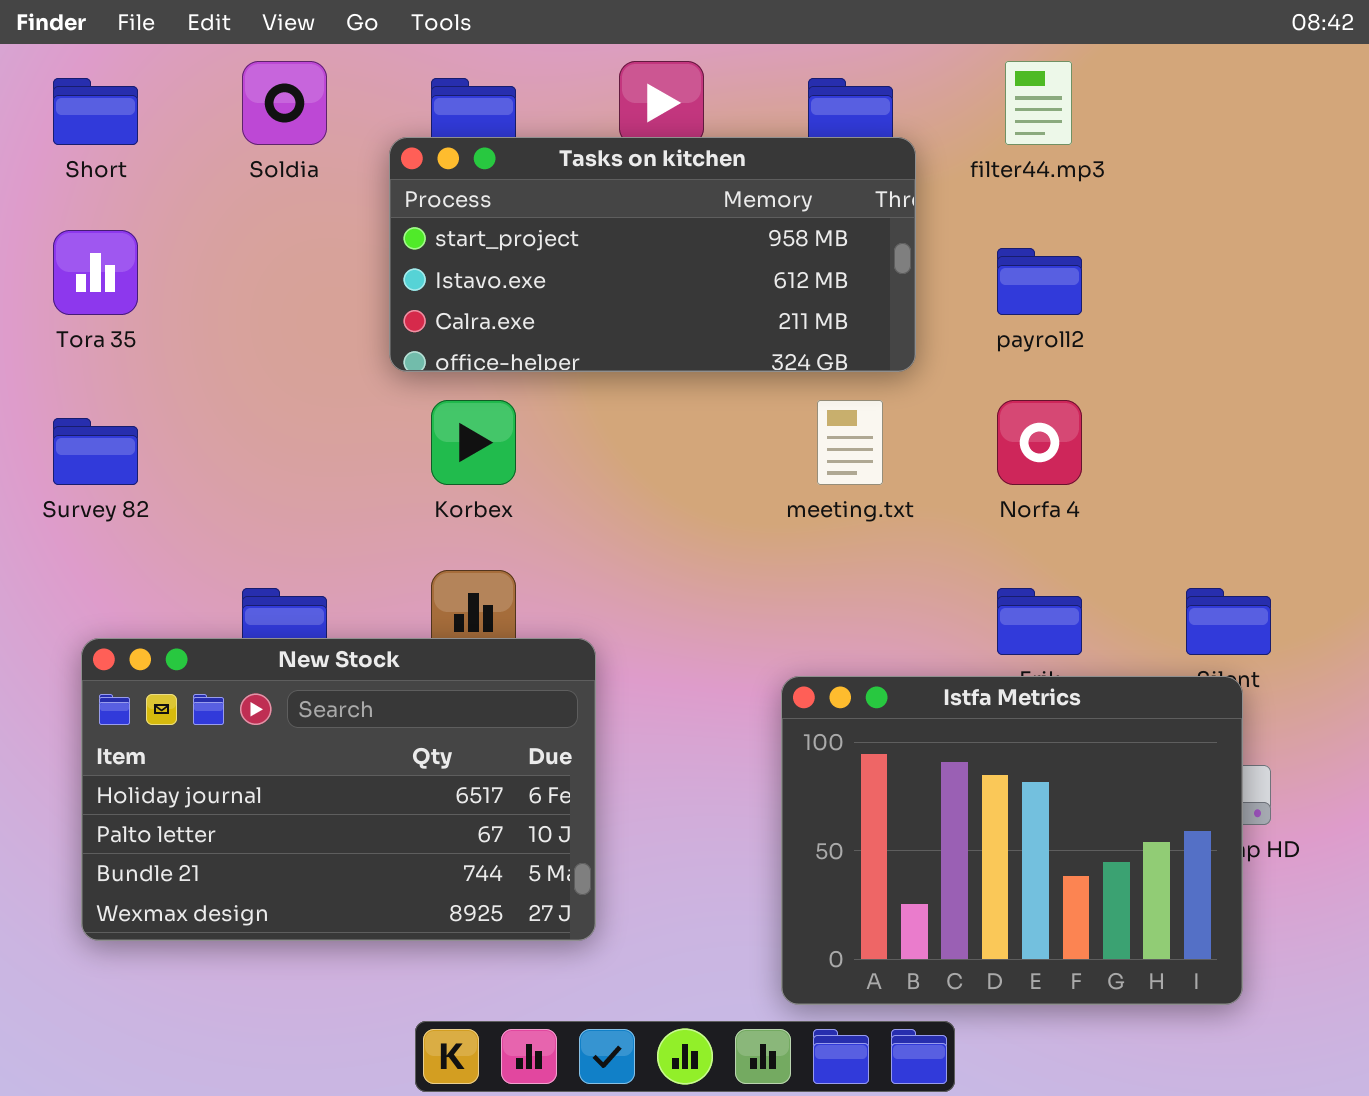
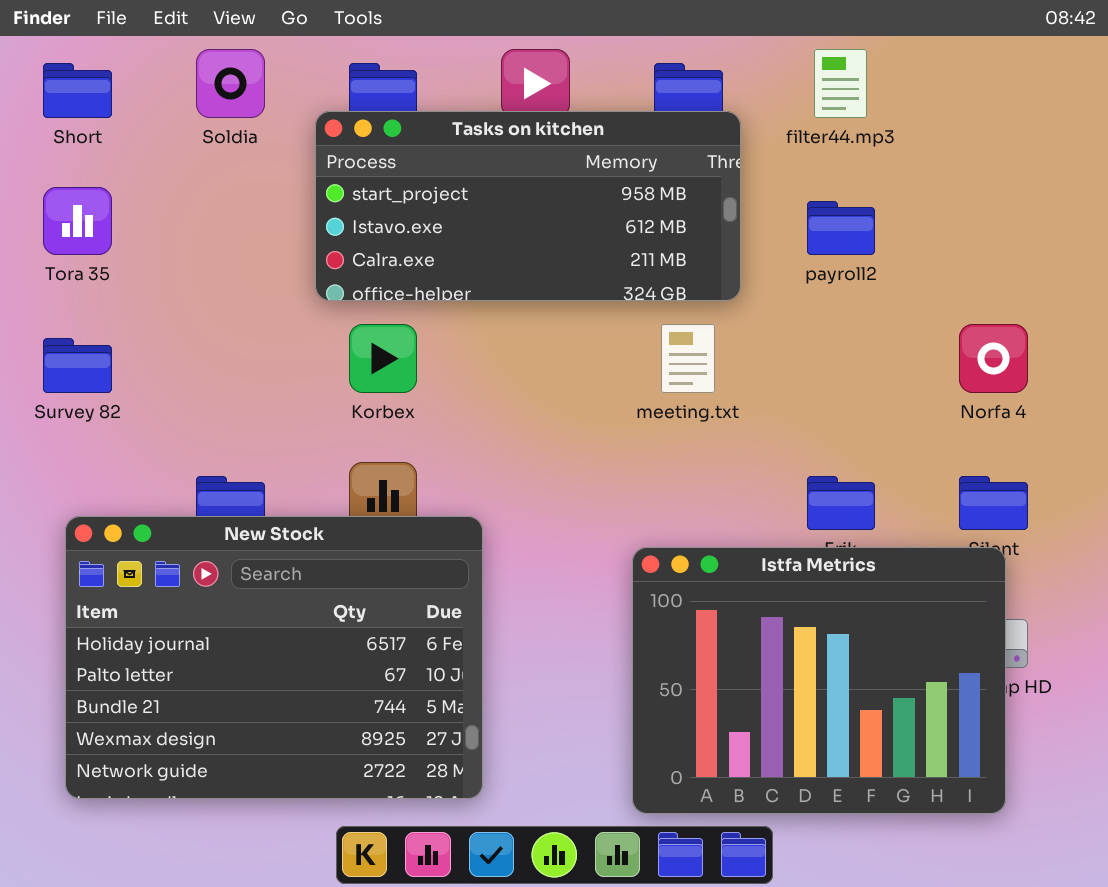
Norfa 4: [997,400,1082,485] -> [959,324,1028,393], moved
New Stock: [81,638,596,941] -> [65,516,483,799], resized

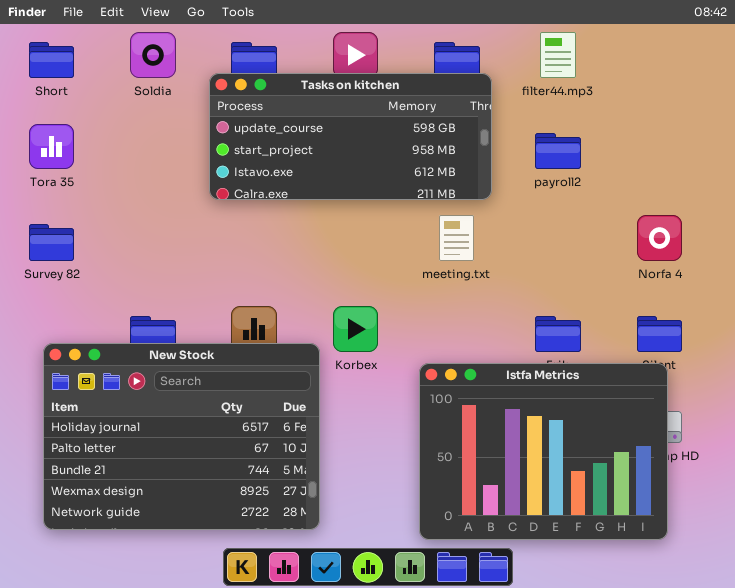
Tasks on kitchen: [315,111,741,301] -> [209,73,492,200], scrolled up 1 row
Korbex: [349,324,417,393] -> [333,306,378,352], moved

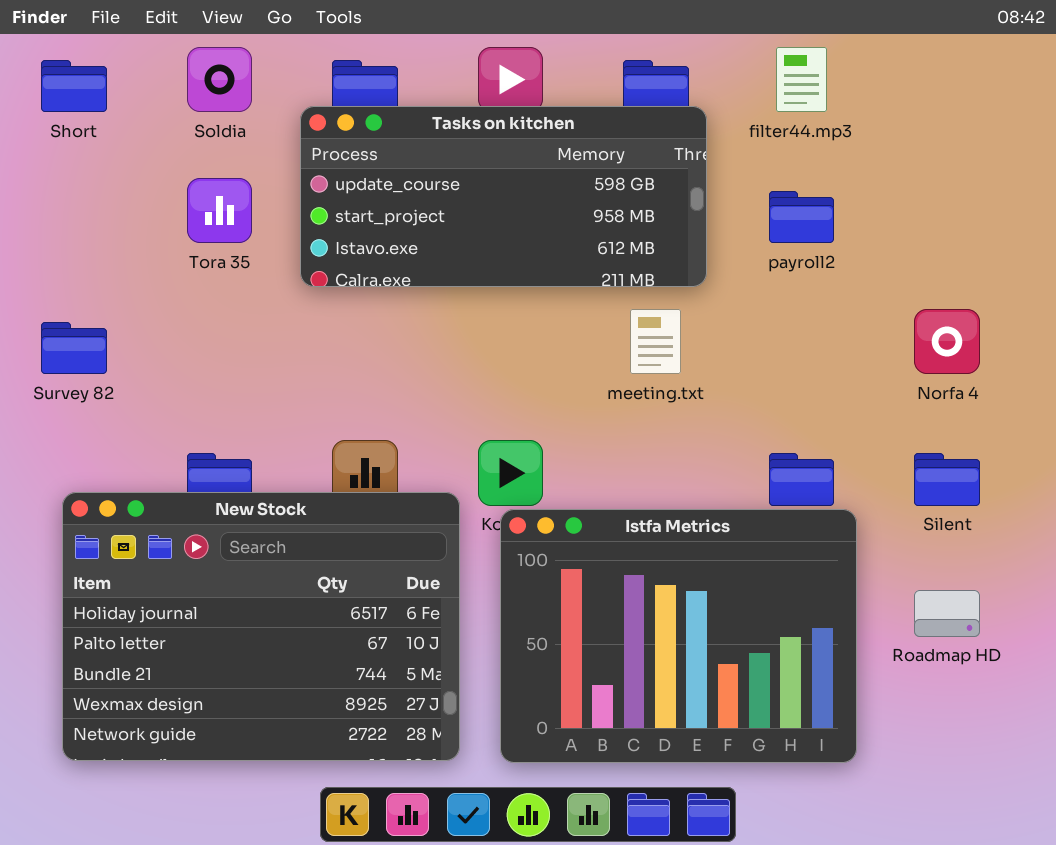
Tora 35: [29,124,74,169] -> [187,178,252,243], moved
Istfa Metrics: [419,363,668,540] -> [500,509,857,763], moved

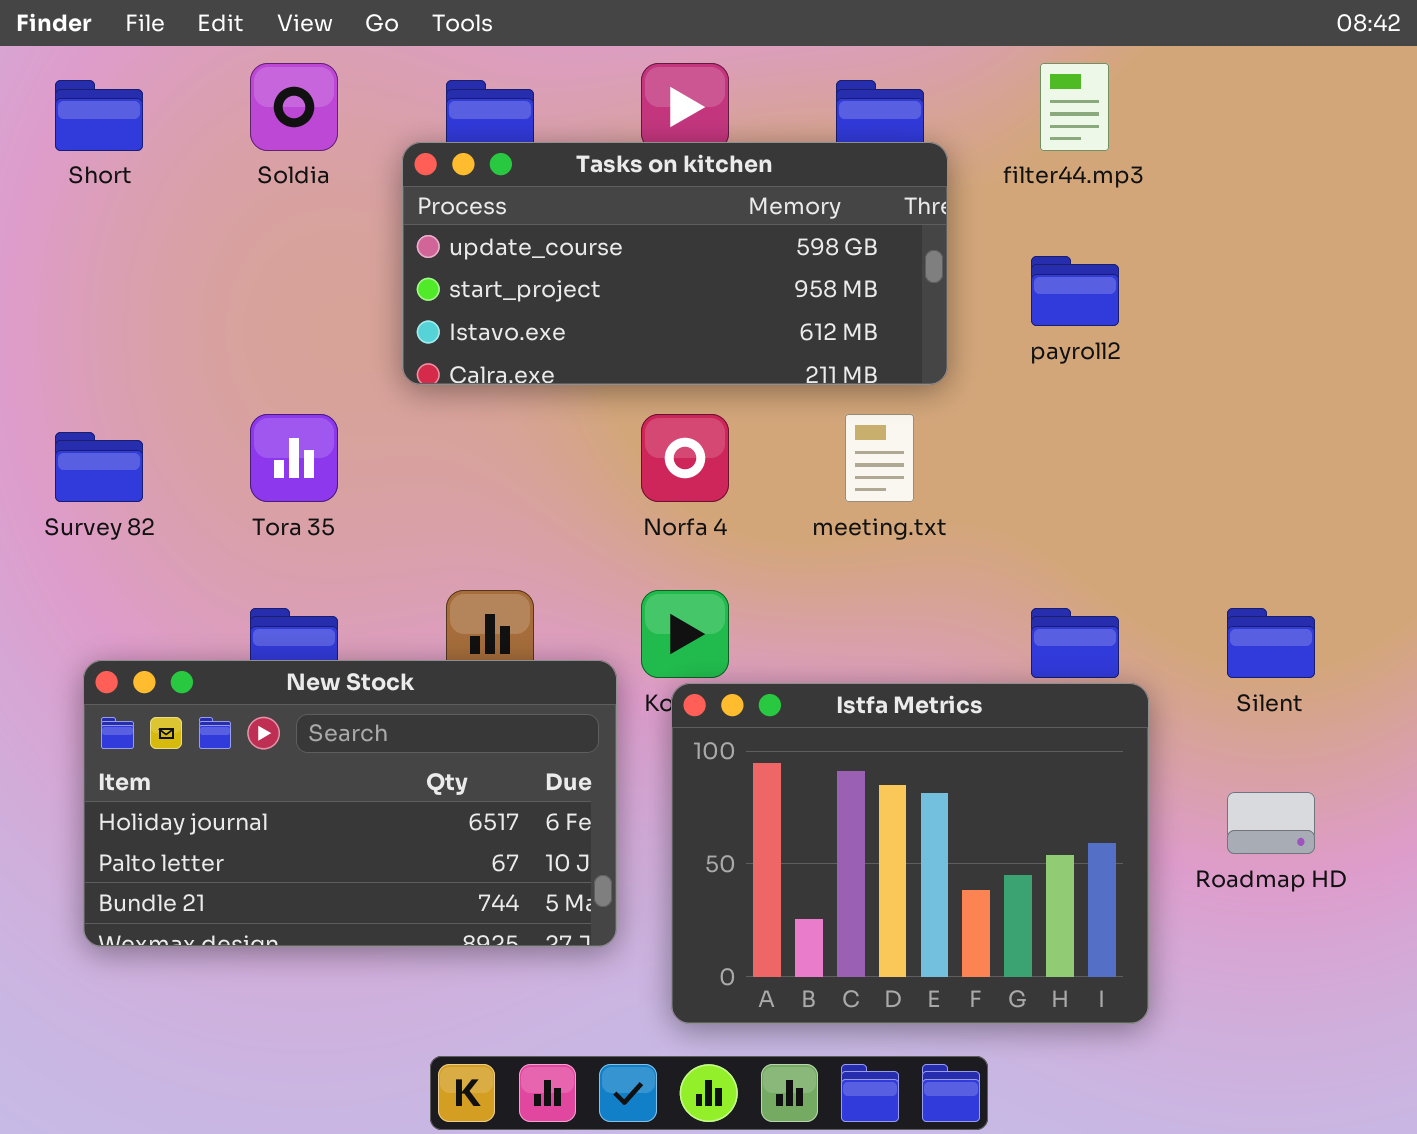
Tora 35: [187,178,252,243] -> [250,414,338,502], moved
Norfa 4: [914,309,980,374] -> [641,414,729,502], moved
New Stock: [62,492,460,761] -> [83,660,617,947], resized

